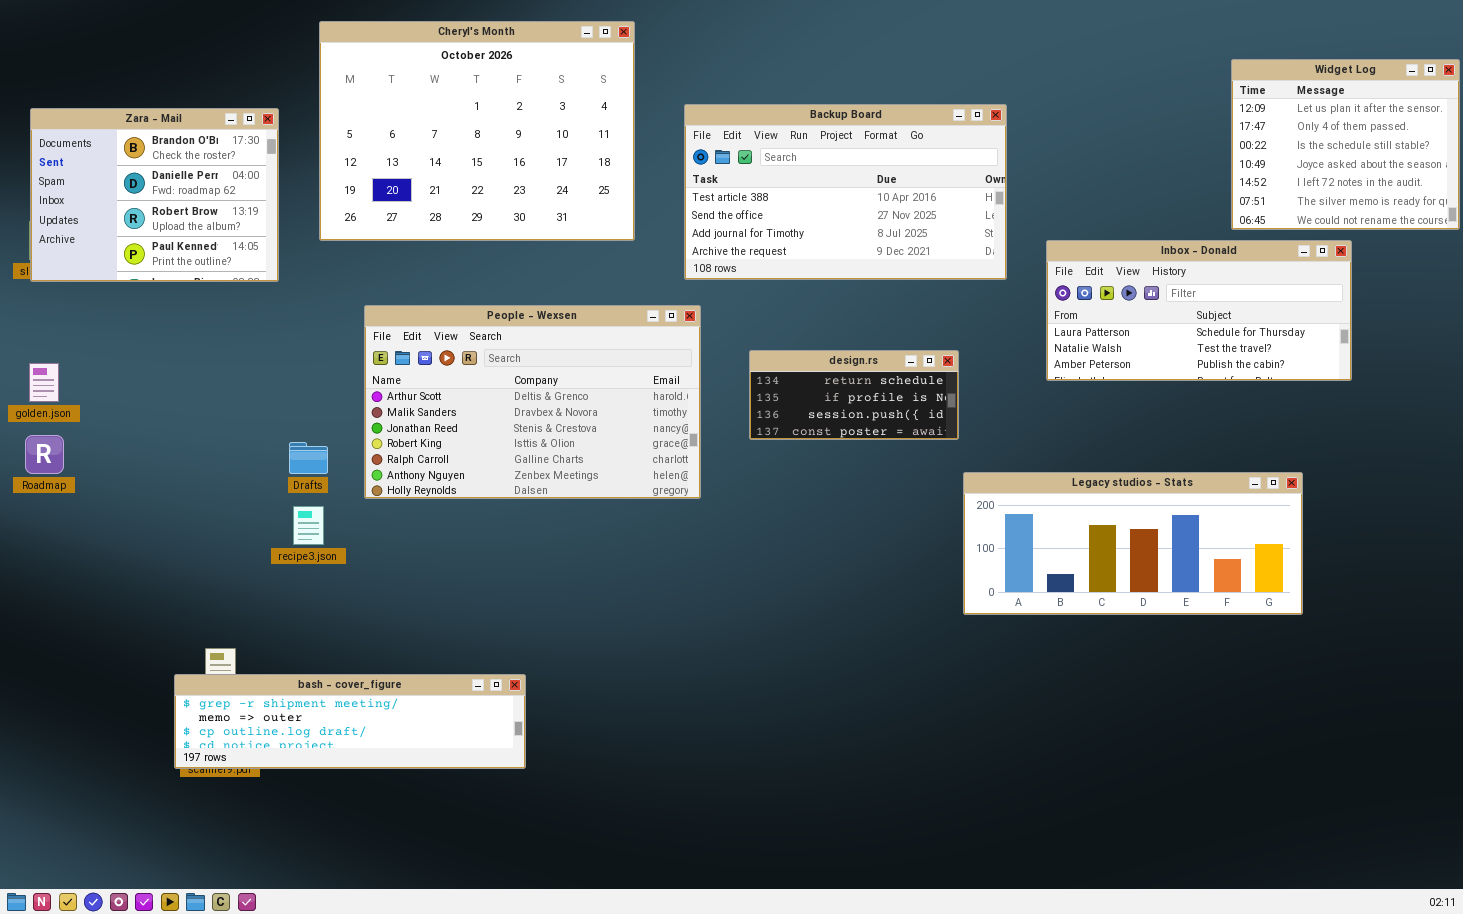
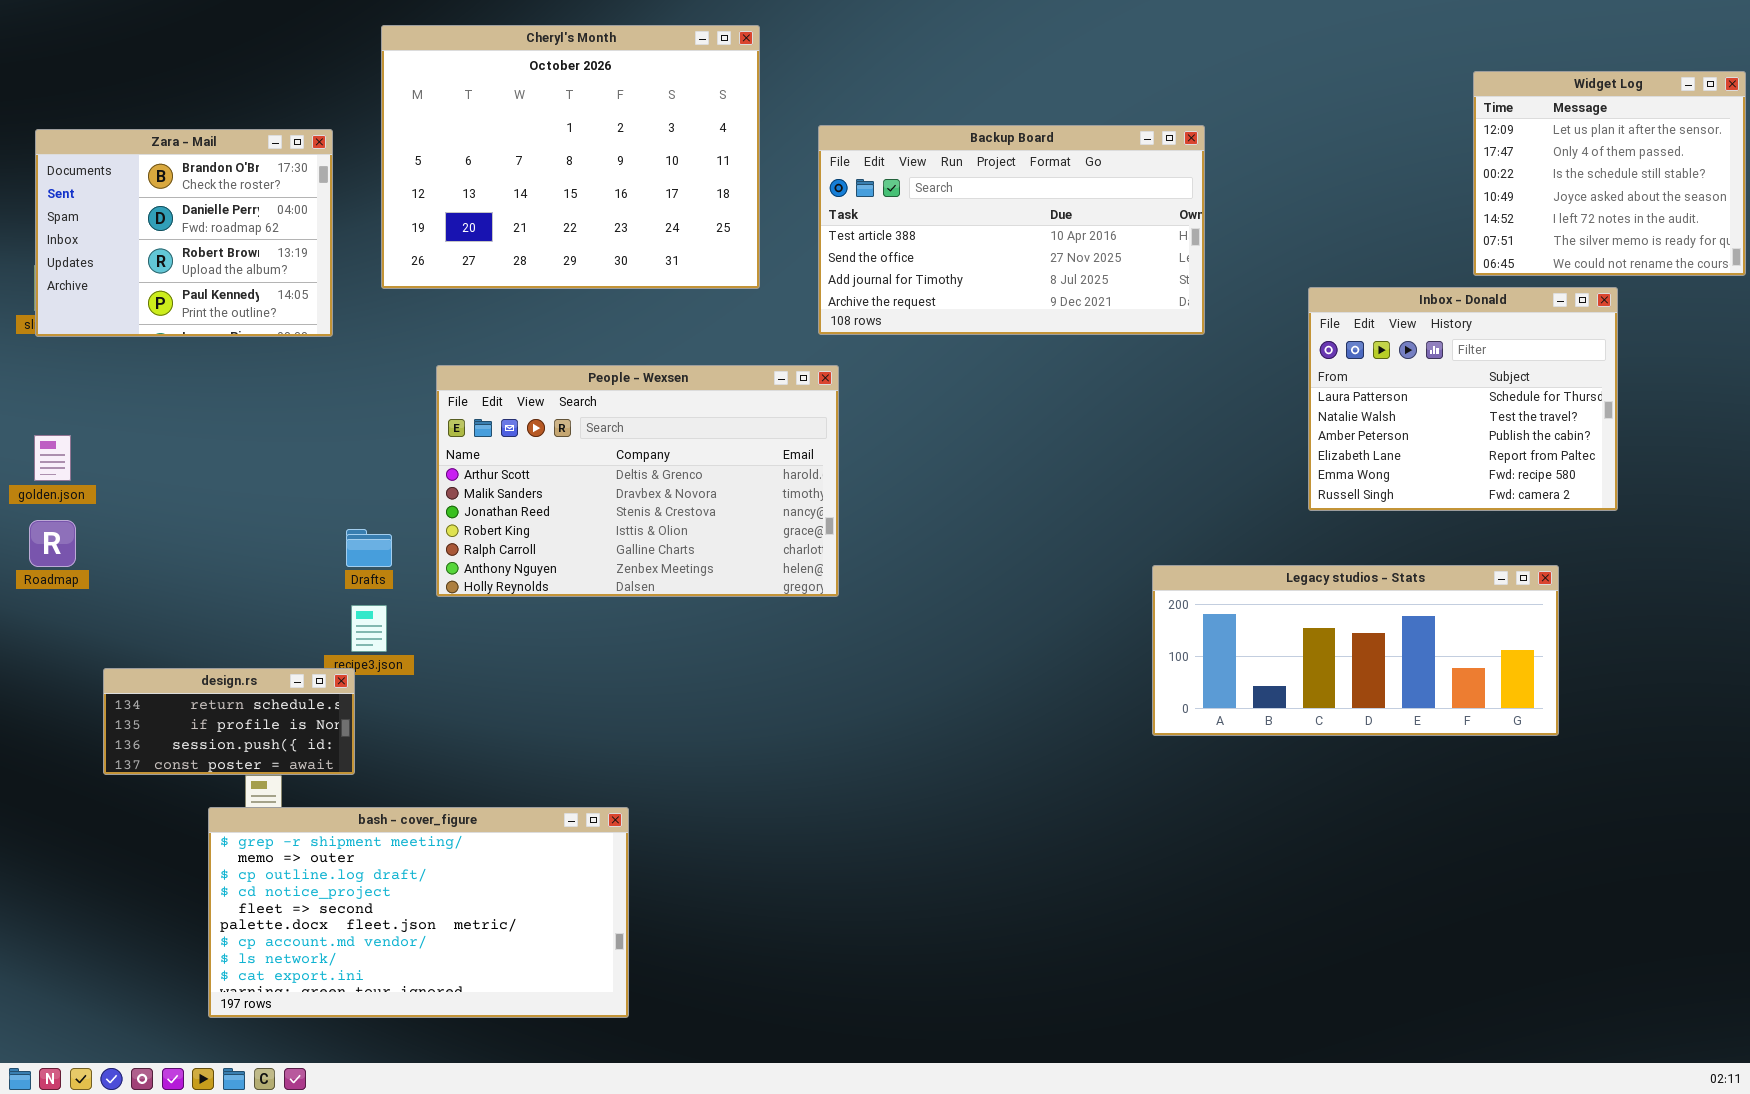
Inbox - Donald: [1046,240,1352,381] -> [1308,287,1618,511], resized
design.rs: [749,350,959,440] -> [103,668,355,775], moved
bash - cover_figure: [174,674,526,769] -> [208,807,629,1018], resized

